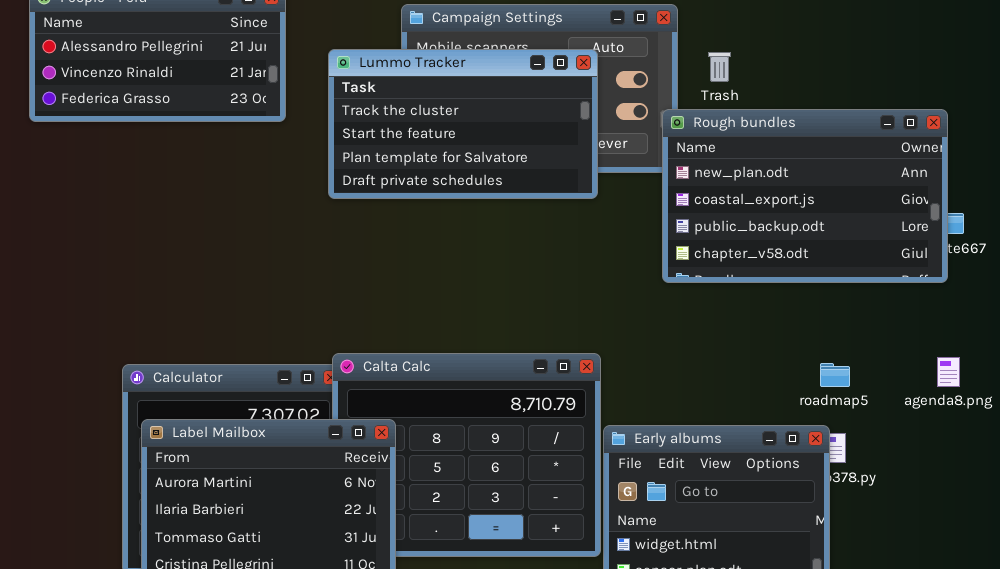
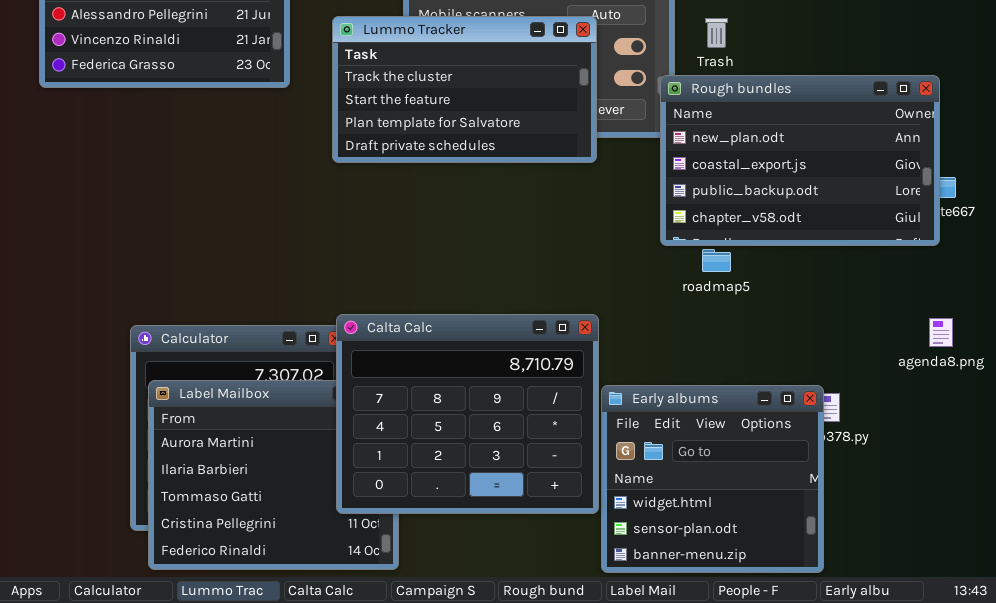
Calta Calc: [332,353,601,557] -> [336,314,599,514], raised
roadmap5: [820,363,850,387] -> [702,249,731,272], moved

